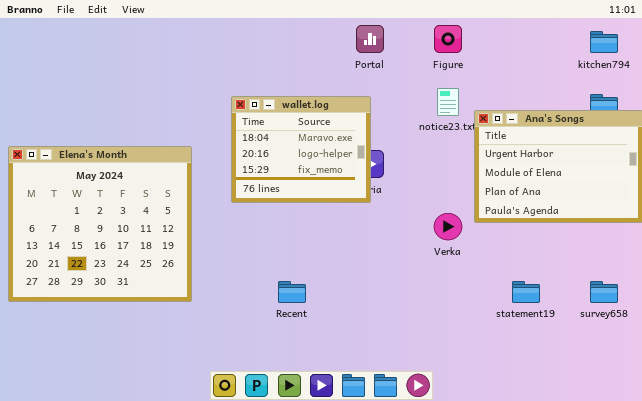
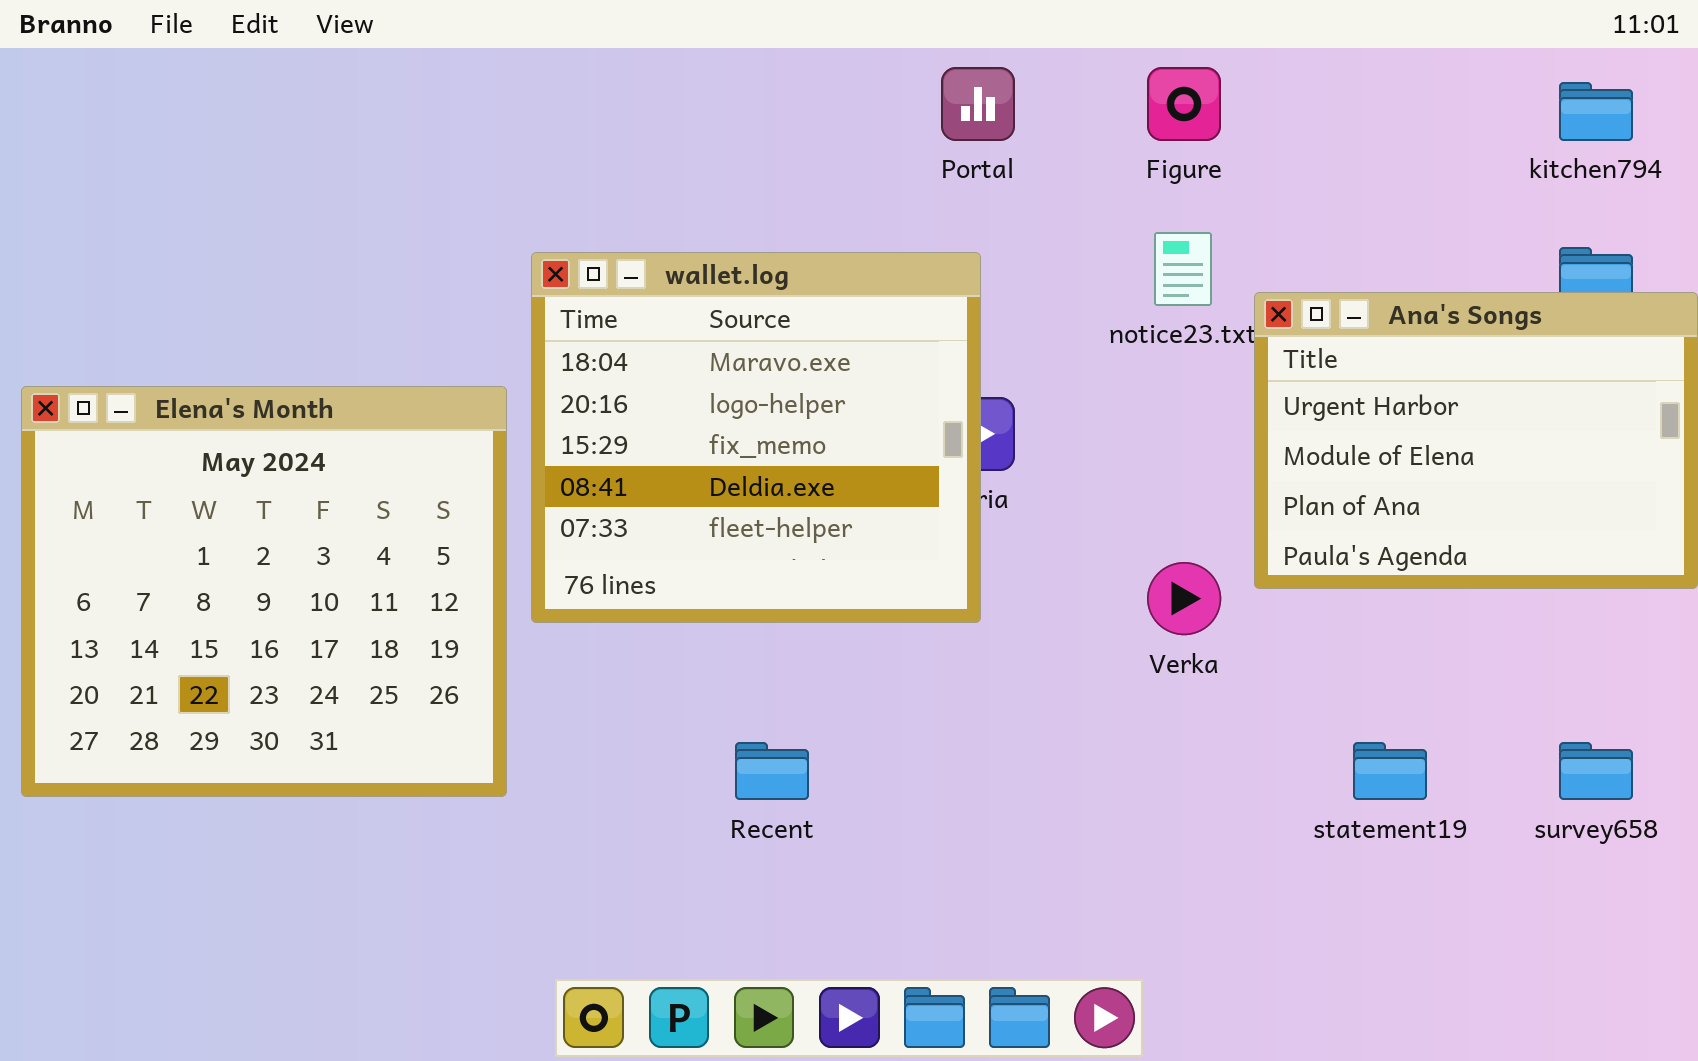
wallet.log: [231,96,371,203] -> [531,252,981,623], resized

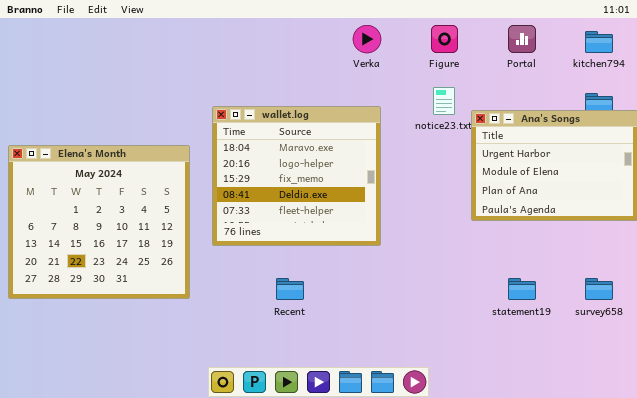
Portal: [941,67,1015,141] -> [508,25,536,53], moved
wallet.log: [531,252,981,623] -> [212,106,381,246], moved
Verka: [1147,562,1221,635] -> [353,25,381,53], moved

